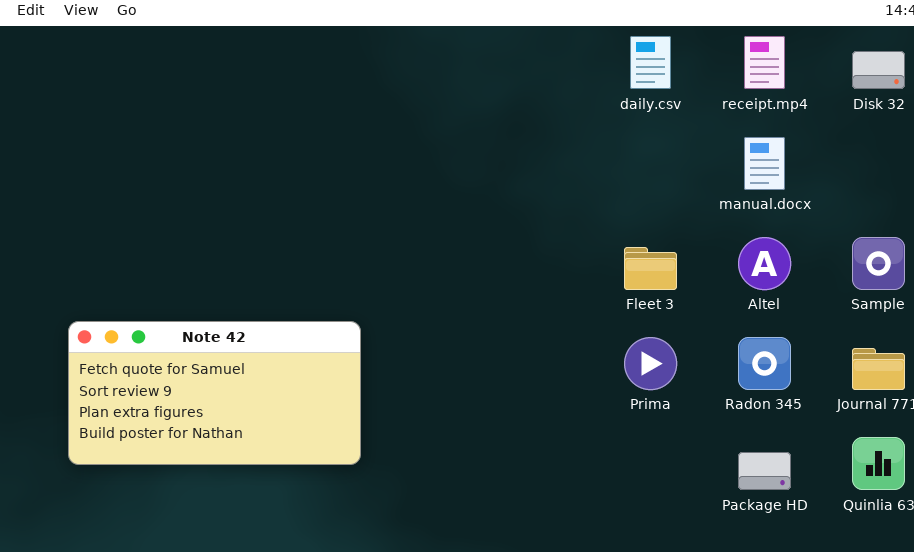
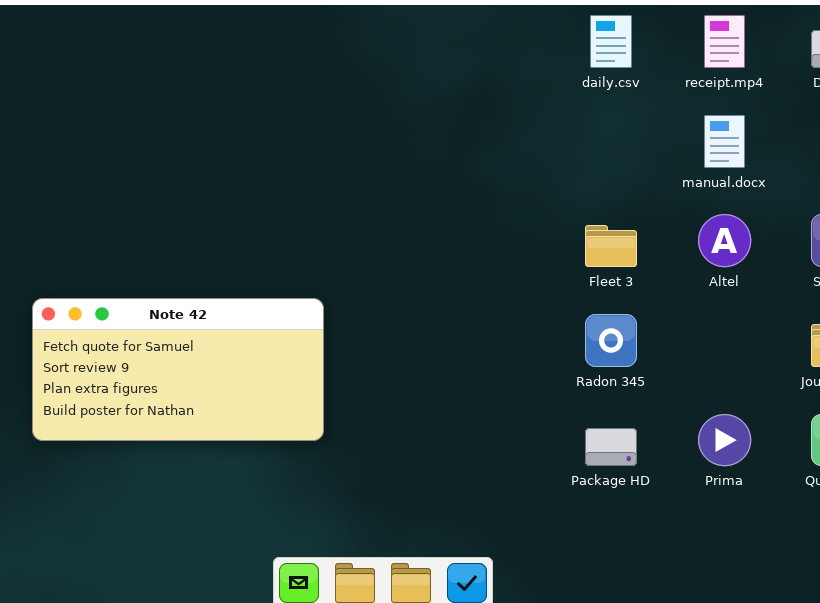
Prima: [624,337,677,390] -> [698,414,751,466], moved
Radon 345: [738,337,791,390] -> [585,314,637,367], moved
Package HD: [738,452,791,490] -> [585,428,637,466], moved

